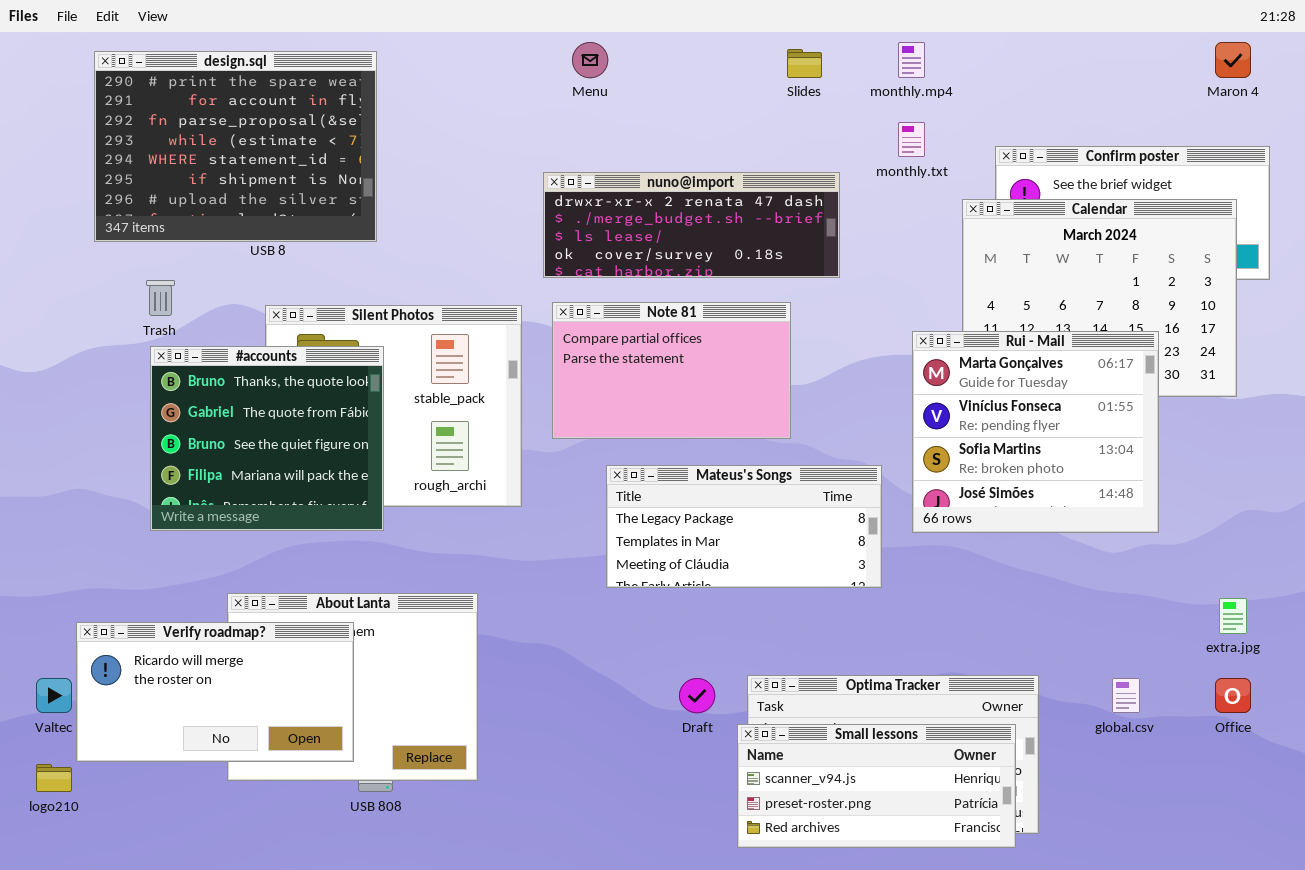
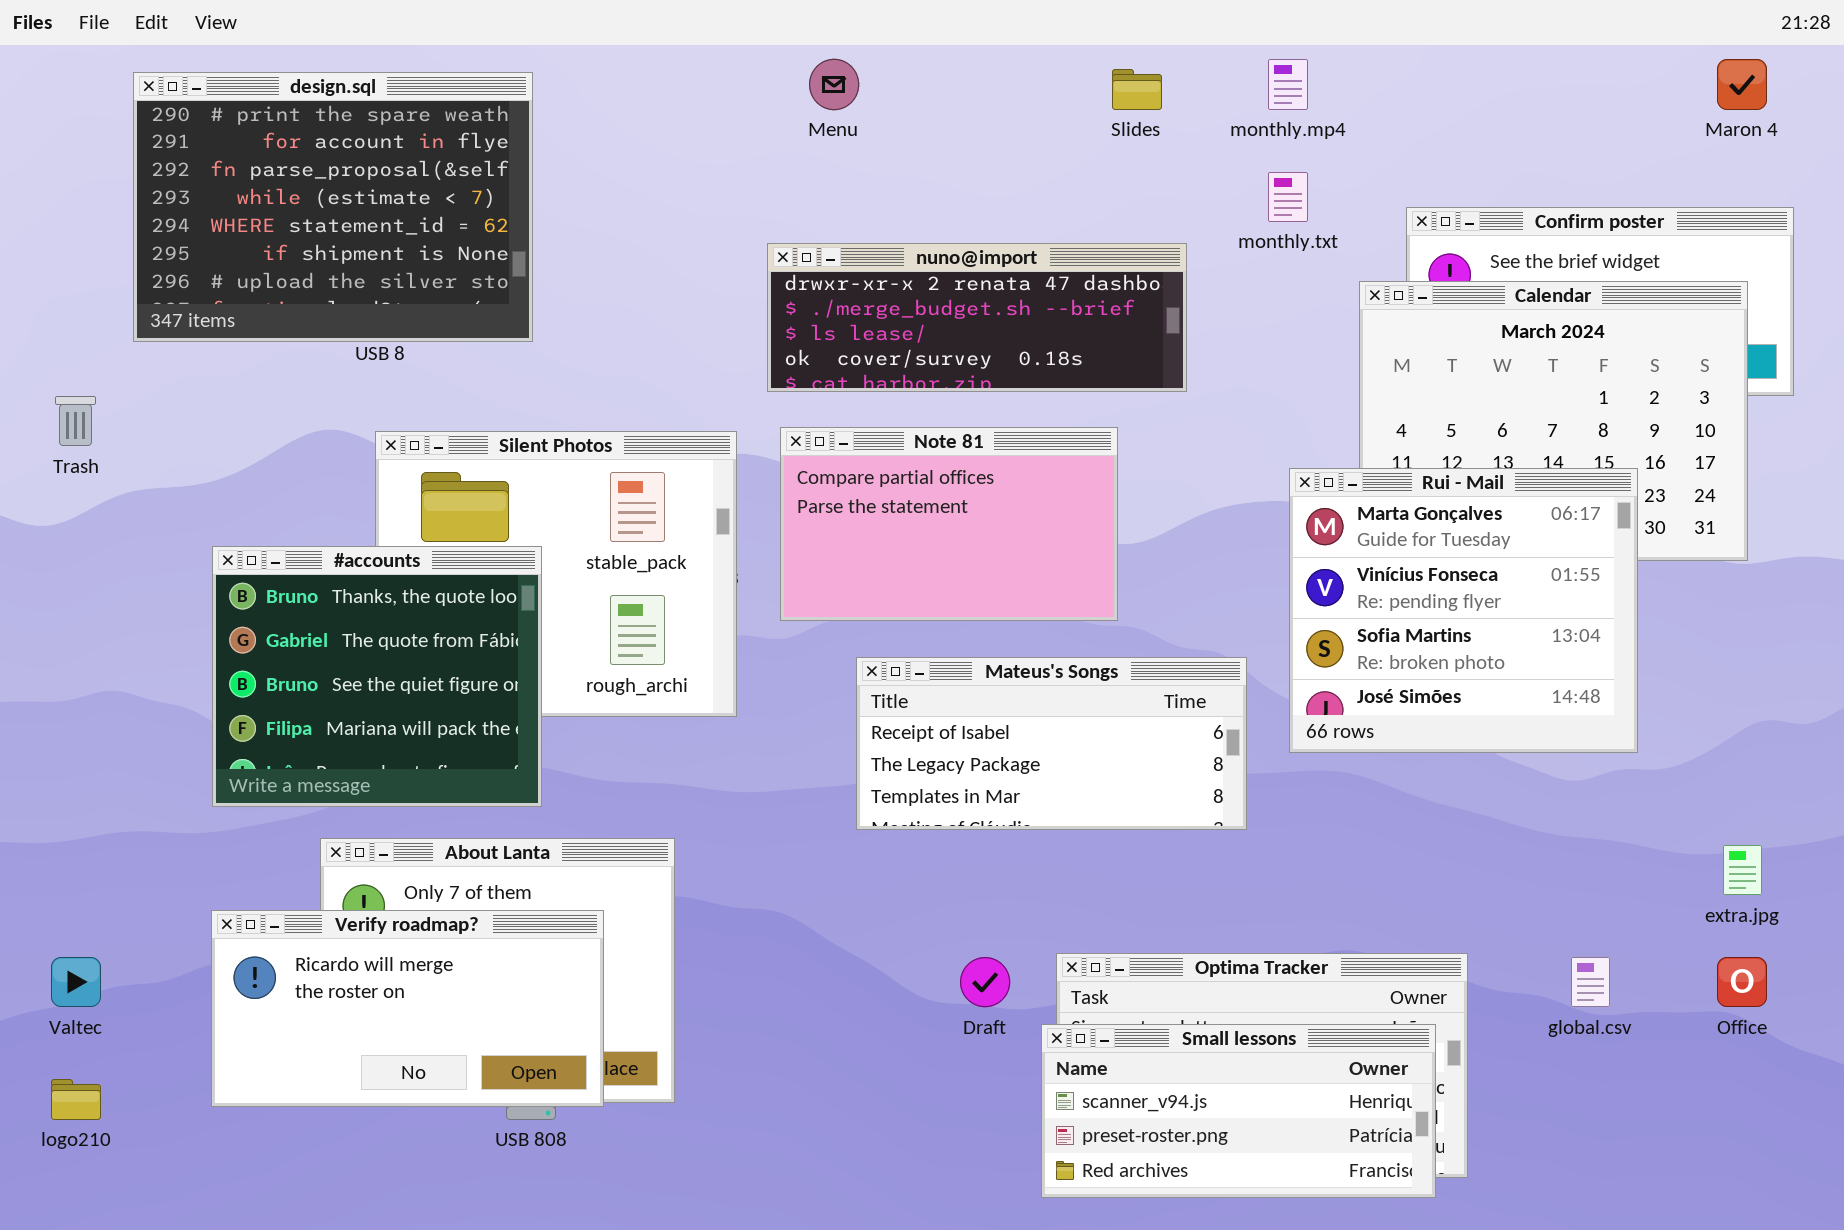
Trash: [146,280,175,316] -> [55,396,96,446], moved
#accounts: [150,346,384,531] -> [212,546,542,807], moved
Mateus's Songs: [606,465,882,588] -> [856,657,1247,830], scrolled up 1 row
Verify roadmap?: [76,622,354,762] -> [211,910,604,1107], moved

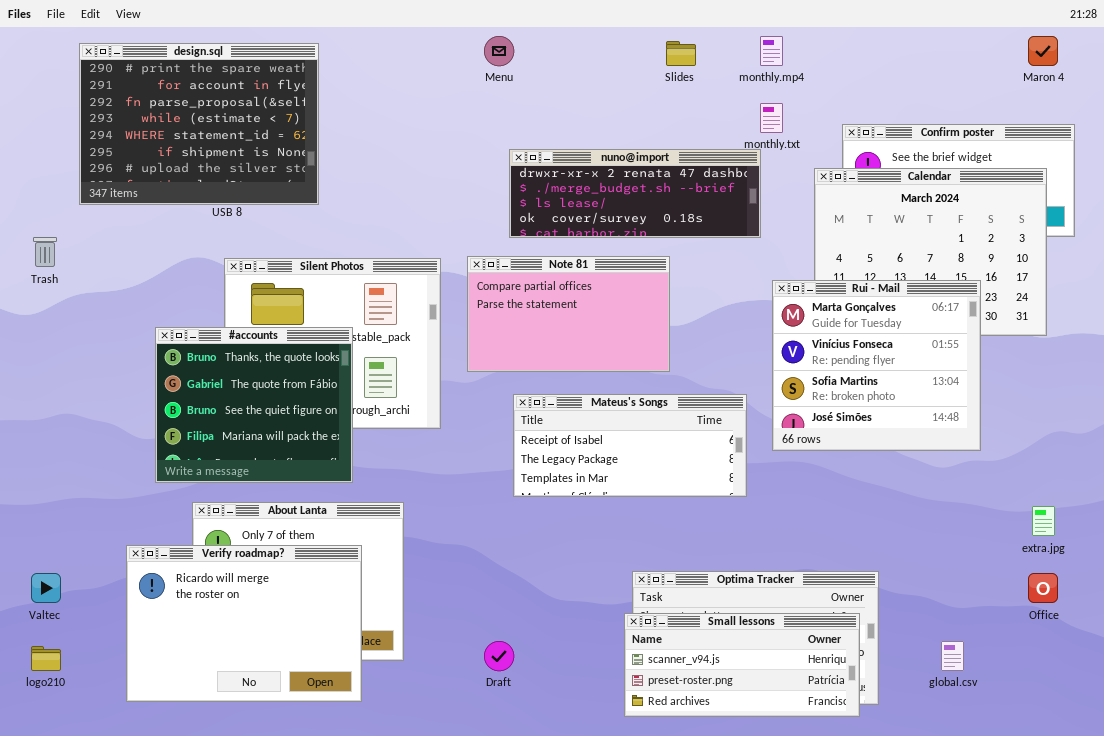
nuno@import: [767,243,1187,392] -> [509,149,761,238], moved
#accounts: [212,546,542,807] -> [155,327,353,483], moved
Verify roadmap?: [211,910,604,1107] -> [126,545,362,702], resized
Draft: [960,957,1010,1007] -> [484,641,514,671], moved
global.csv: [1571,957,1610,1007] -> [941,641,964,671], moved

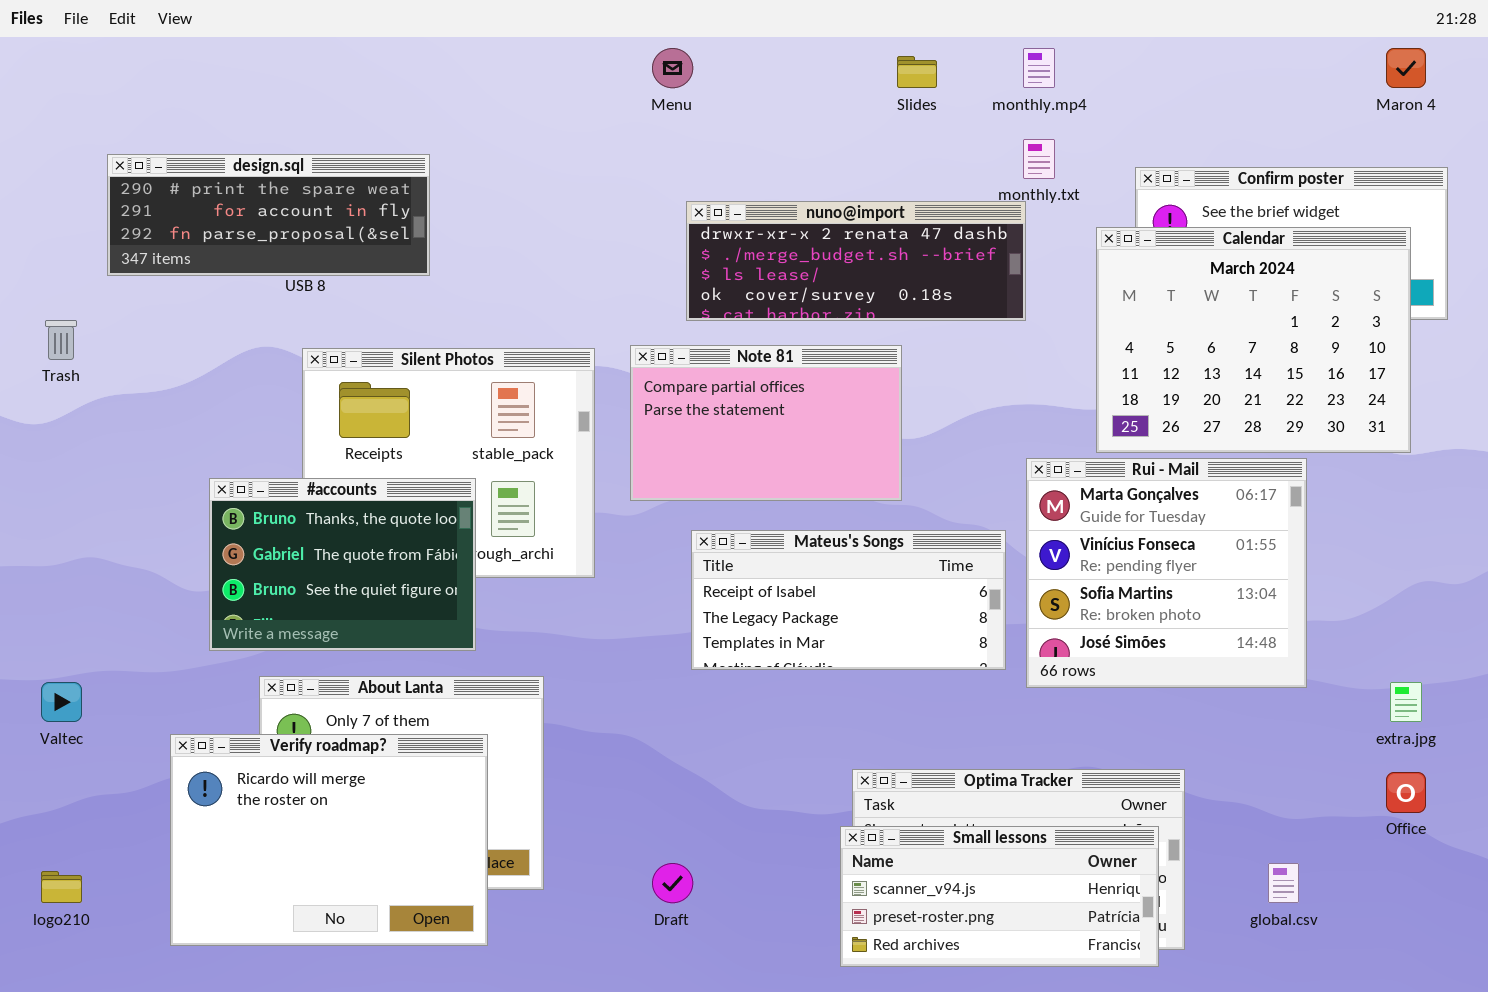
design.sql: [79,43,319,205] -> [107,154,430,276], resized
Rui - Mail: [772,280,981,451] -> [1026,458,1307,688], moved
#accounts: [155,327,353,483] -> [209,478,476,651], resized
Valtec: [31,573,61,603] -> [41,682,82,722], moved

